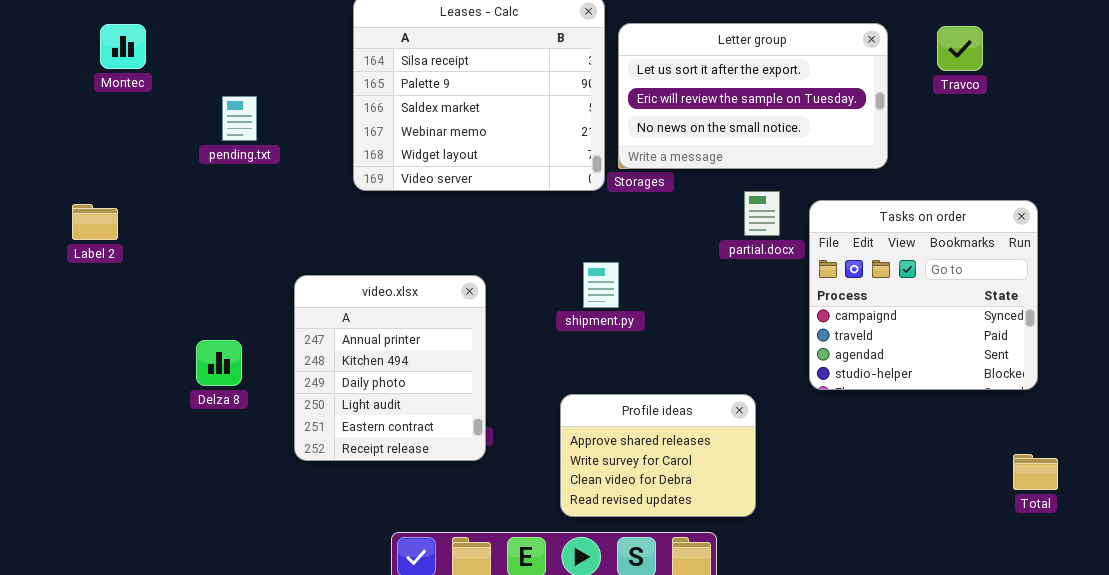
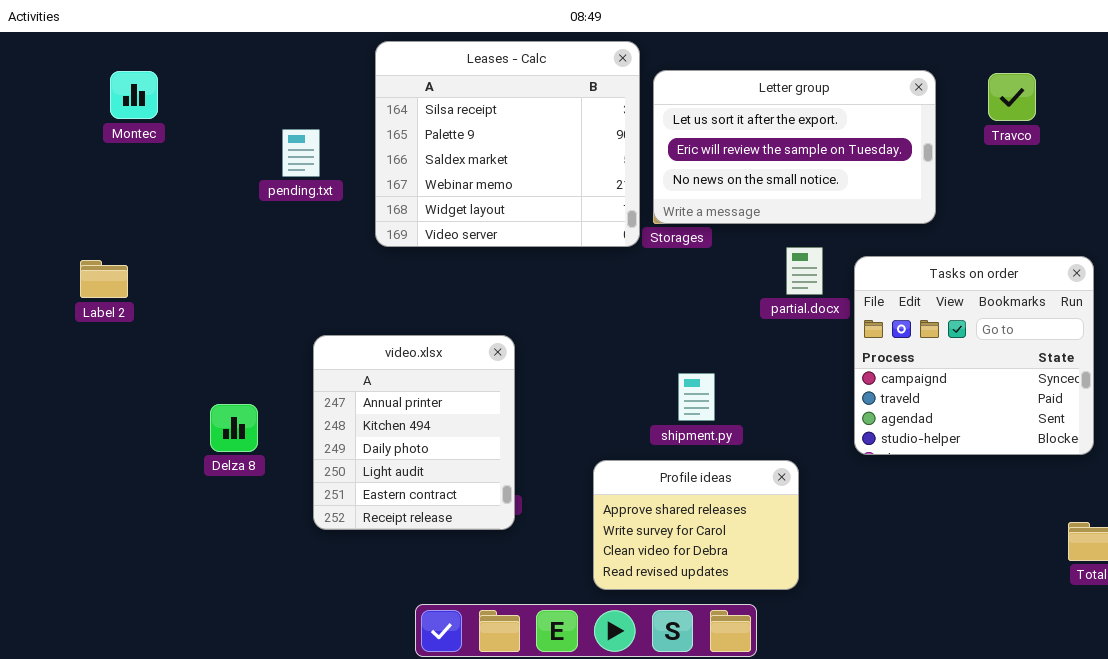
pending.txt: [222,96,257,141] -> [282,129,320,177], moved
shipment.py: [583,262,619,308] -> [678,373,715,421], moved

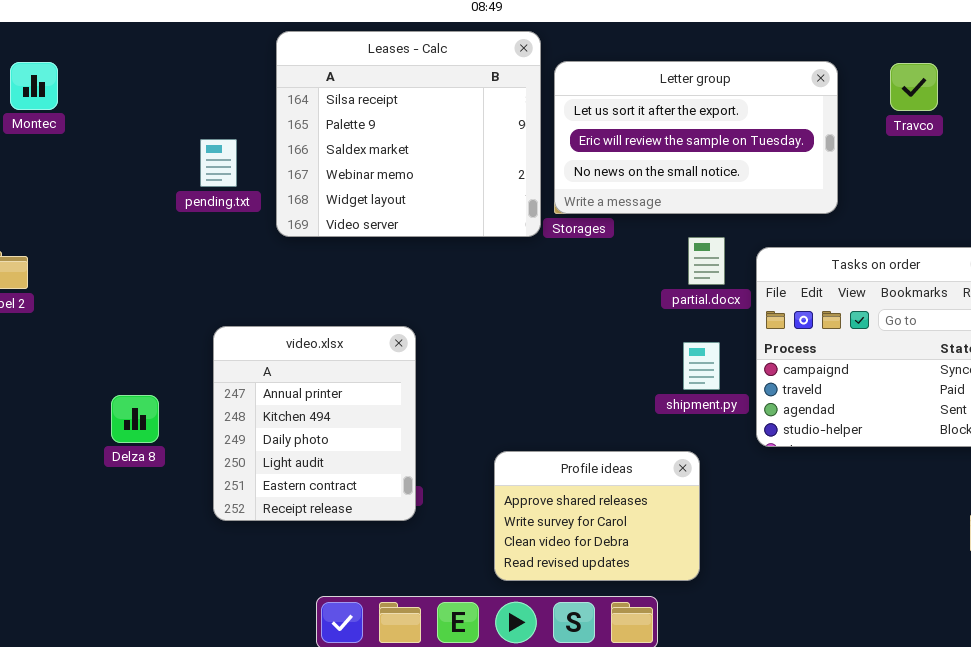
pending.txt: [282,129,320,177] -> [200,139,237,187], moved
shipment.py: [678,373,715,421] -> [683,342,720,390], moved

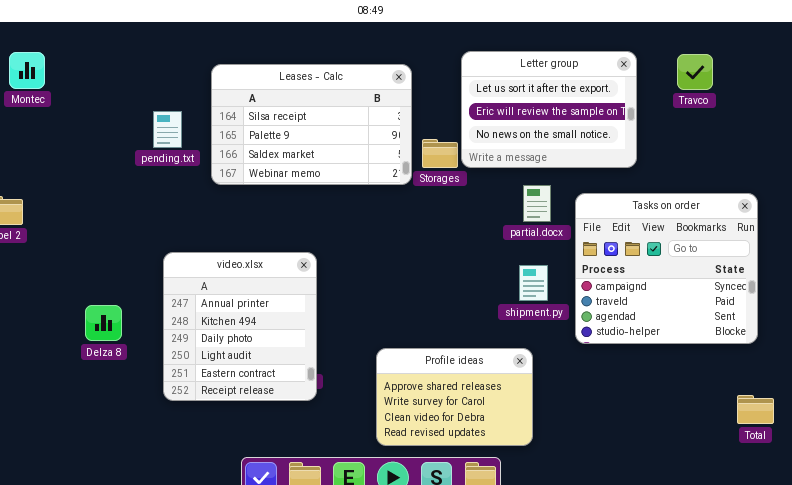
Leases - Calc: [276,31,541,237] -> [211,64,412,185], resized
Letter group: [554,61,838,214] -> [461,51,637,168], resized

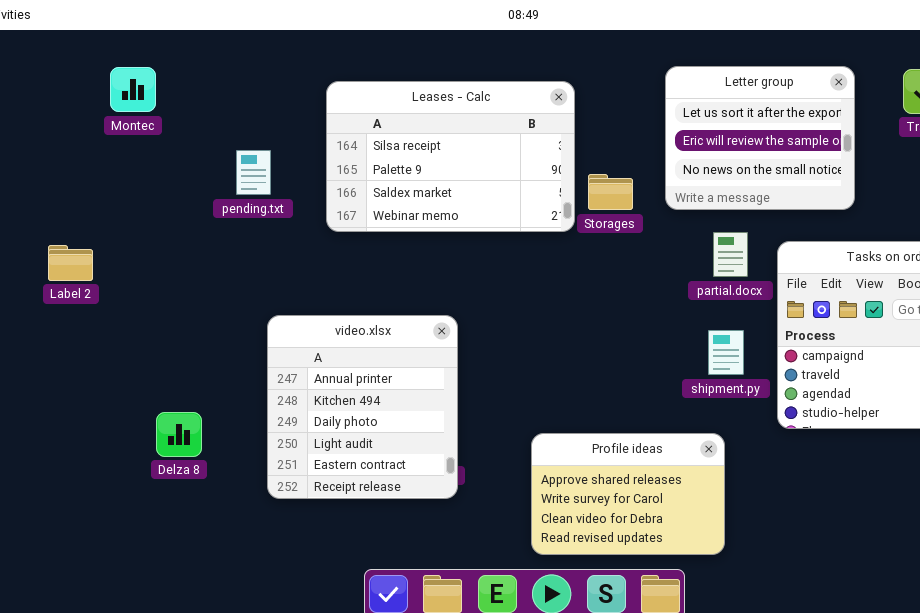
Letter group: [461,51,637,168] -> [665,66,855,210], resized
Montec: [9,52,45,89] -> [110,67,156,112], moved
pending.txt: [153,111,182,148] -> [236,150,271,195], moved
Delza 8: [85,305,122,341] -> [156,412,202,457], moved

